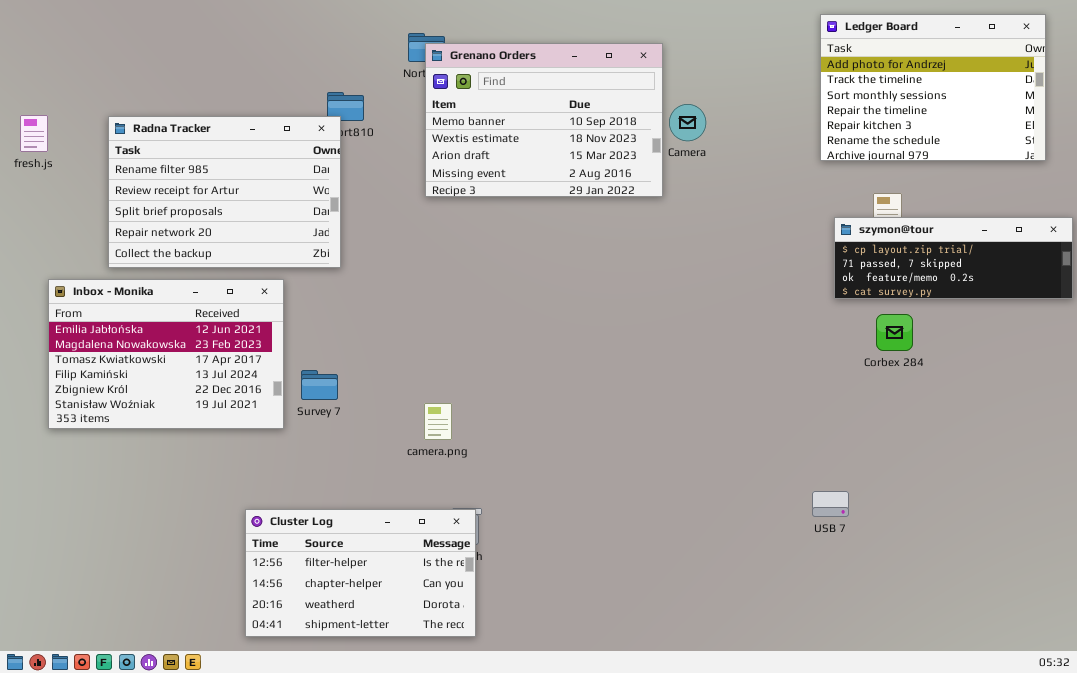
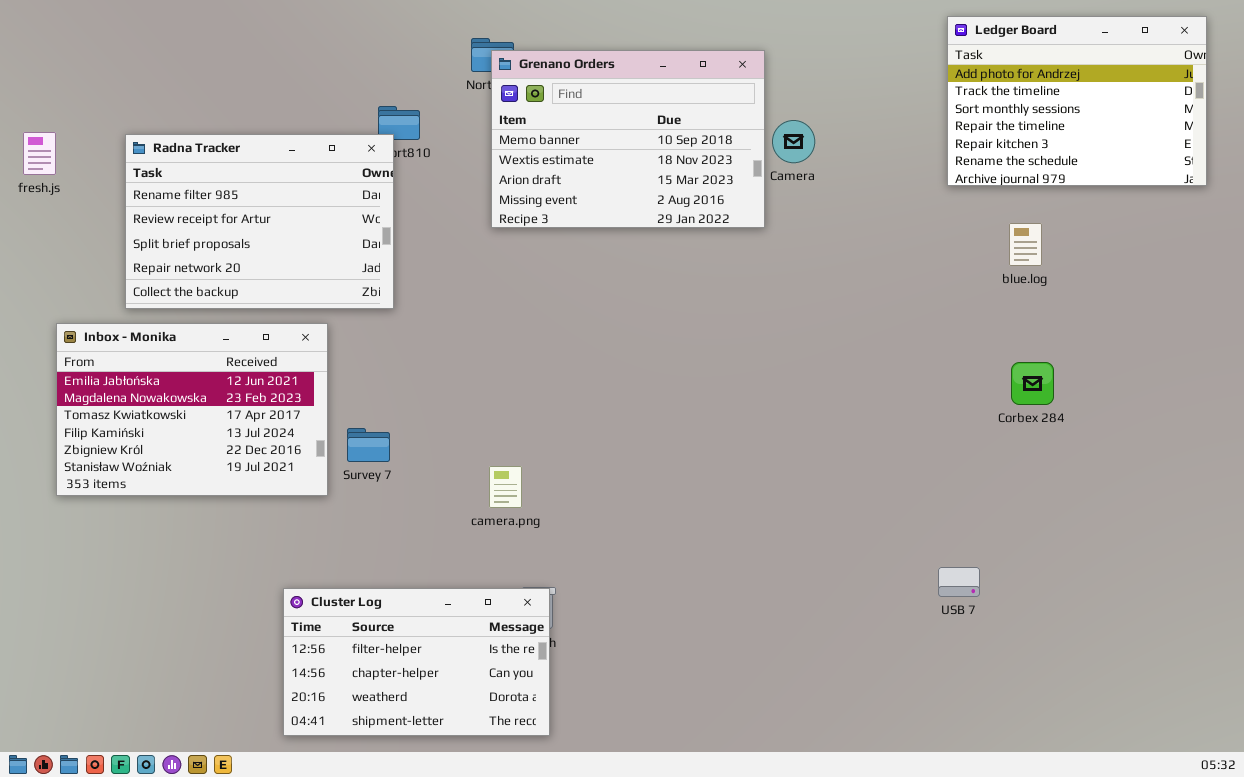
szymon@tour: [834,217,1073,299] -> none, closed

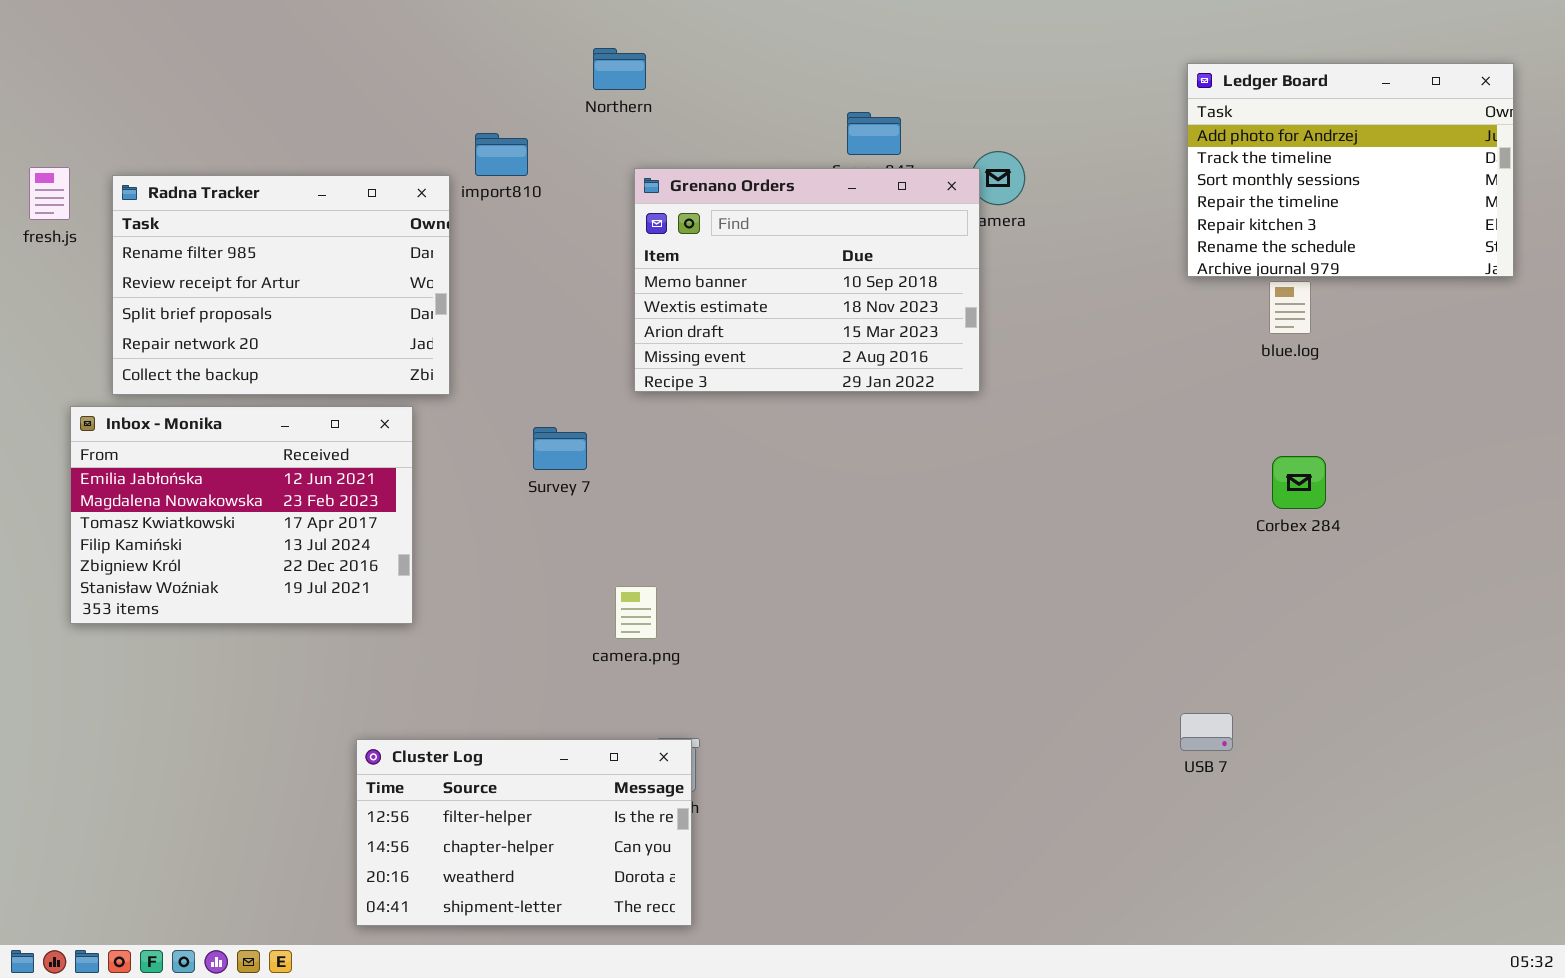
Ledger Board: [947,16,1207,186] -> [1187,63,1514,277], moved
Grenano Orders: [491,50,765,228] -> [634,168,980,392], moved
Radna Tracker: [125,134,394,309] -> [112,175,450,395], moved
Survey 7: [347,428,390,462] -> [533,427,587,470], moved

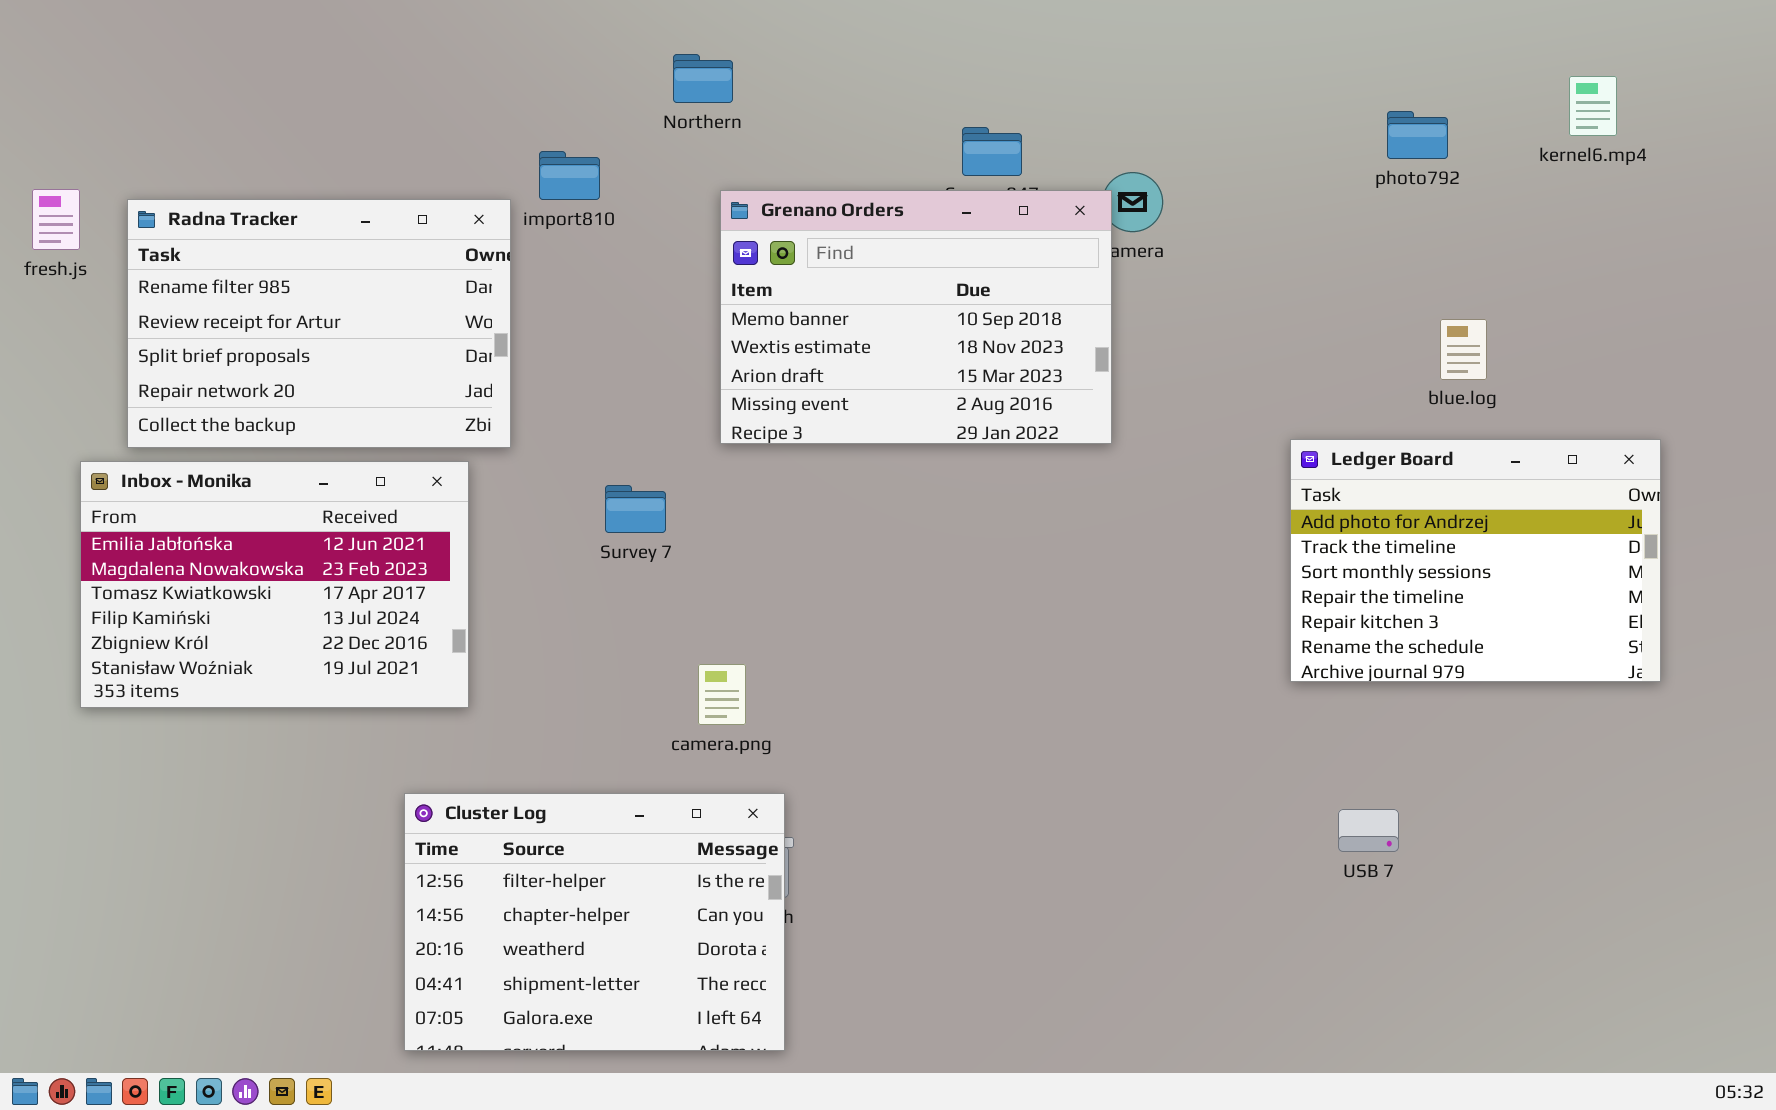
Ledger Board: [1187,63,1514,277] -> [1290,439,1661,682], moved
Cluster Log: [356,739,692,926] -> [404,793,785,1051], resized

